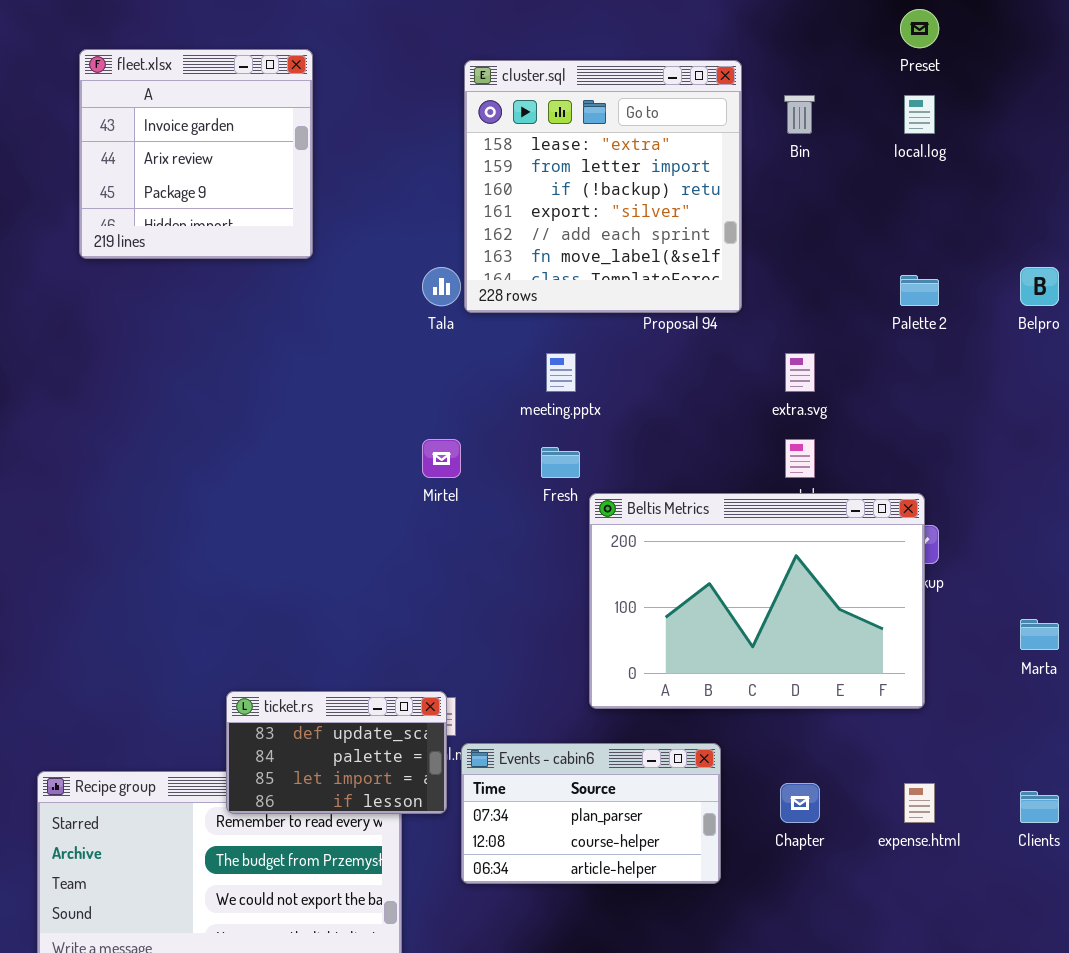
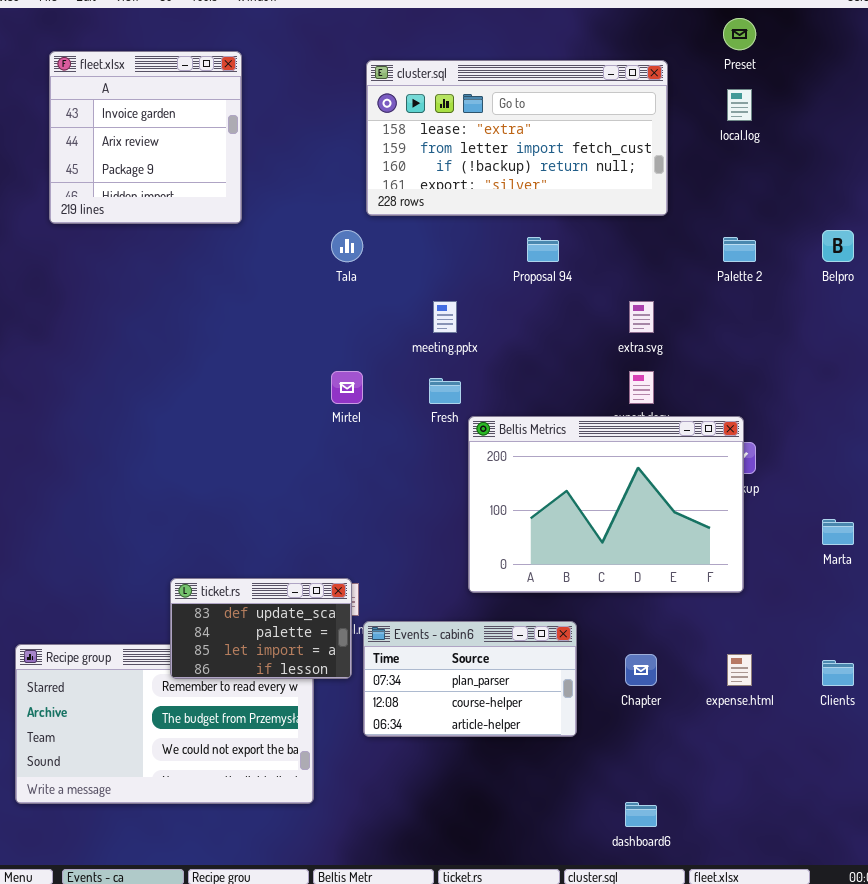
cluster.sql: [464,60,742,313] -> [366,60,668,216], resized

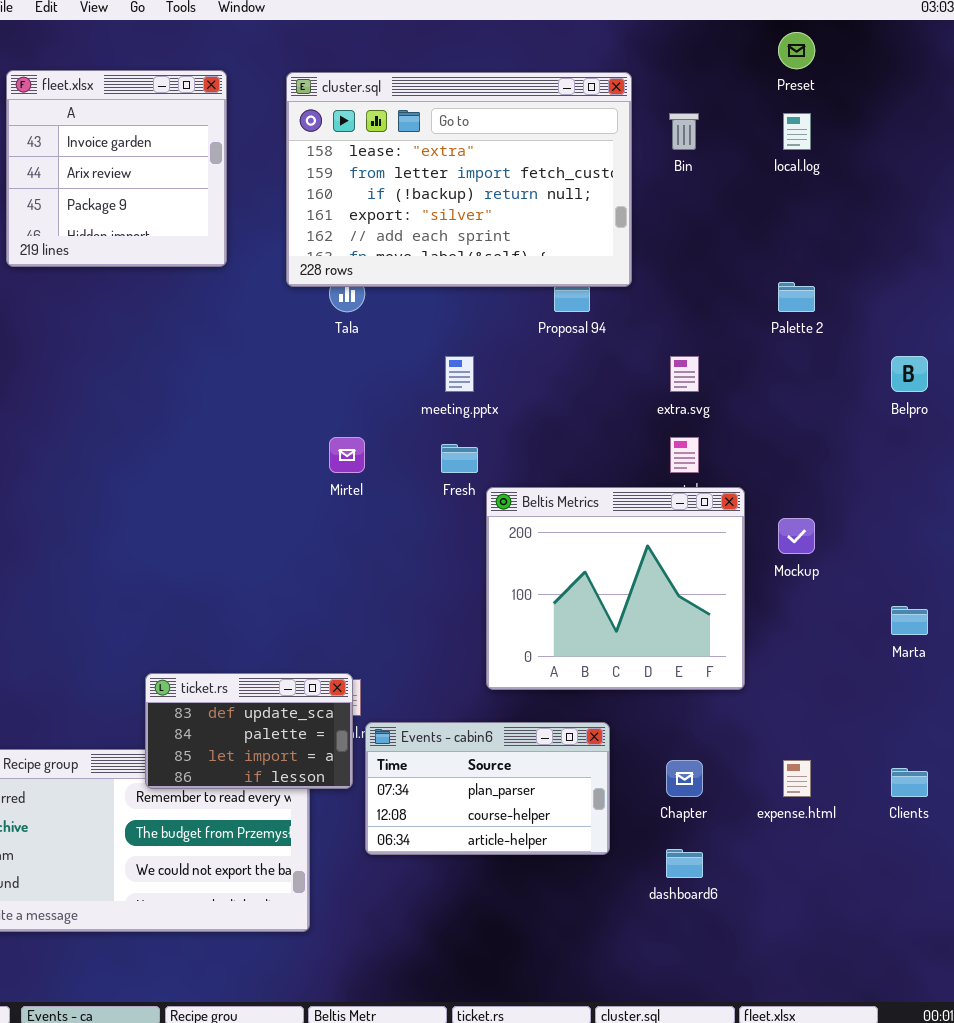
cluster.sql: [366,60,668,216] -> [286,72,632,287], moved, resized
Belpro: [822,230,854,262] -> [891,356,928,392], moved
Beltis Metrics: [468,416,744,593] -> [486,487,745,690], resized
dashboard6: [625,802,657,827] -> [666,849,703,878], moved

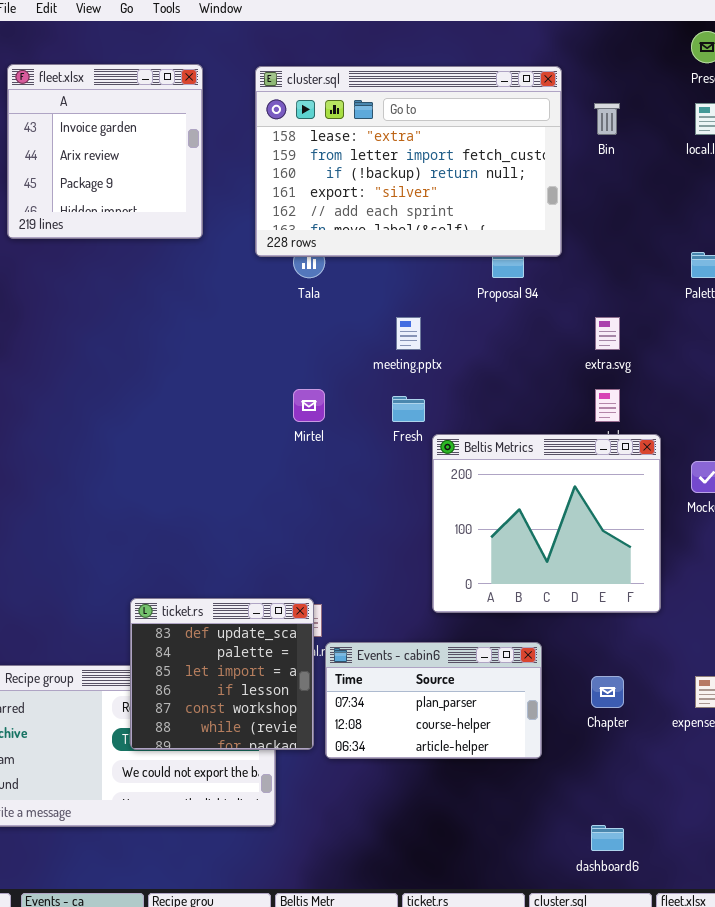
ticket.rs: [145,673,353,789] -> [130,598,314,750], resized
dashboard6: [666,849,703,878] -> [591,825,624,851], moved

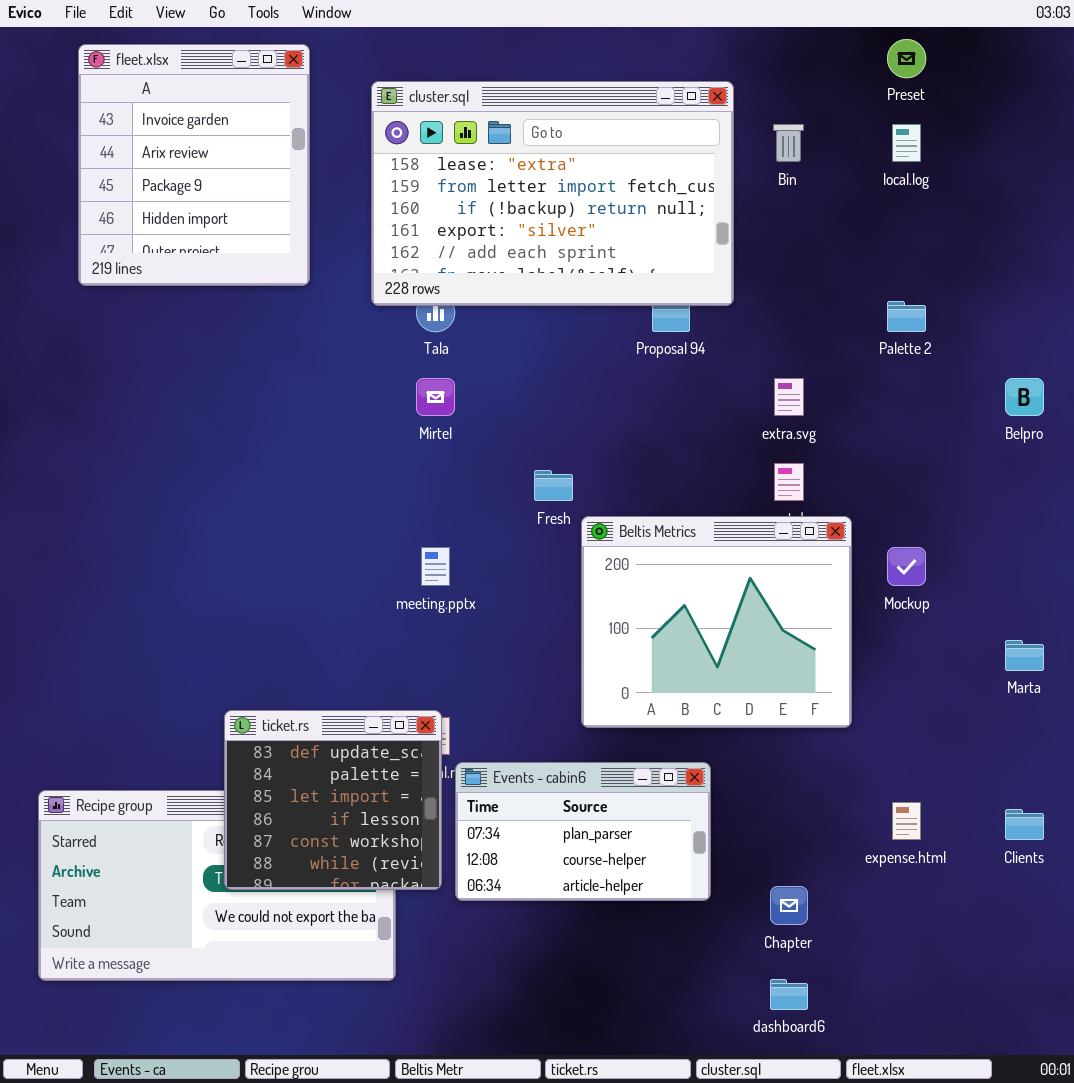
fleet.xlsx: [7,64,203,239] -> [78,44,310,286], resized
meeting.pptx: [396,317,421,350] -> [421,547,450,586], moved
Mirtel: [293,389,325,422] -> [416,378,455,416], moved
Chapter: [591,676,624,708] -> [770,886,808,925], moved

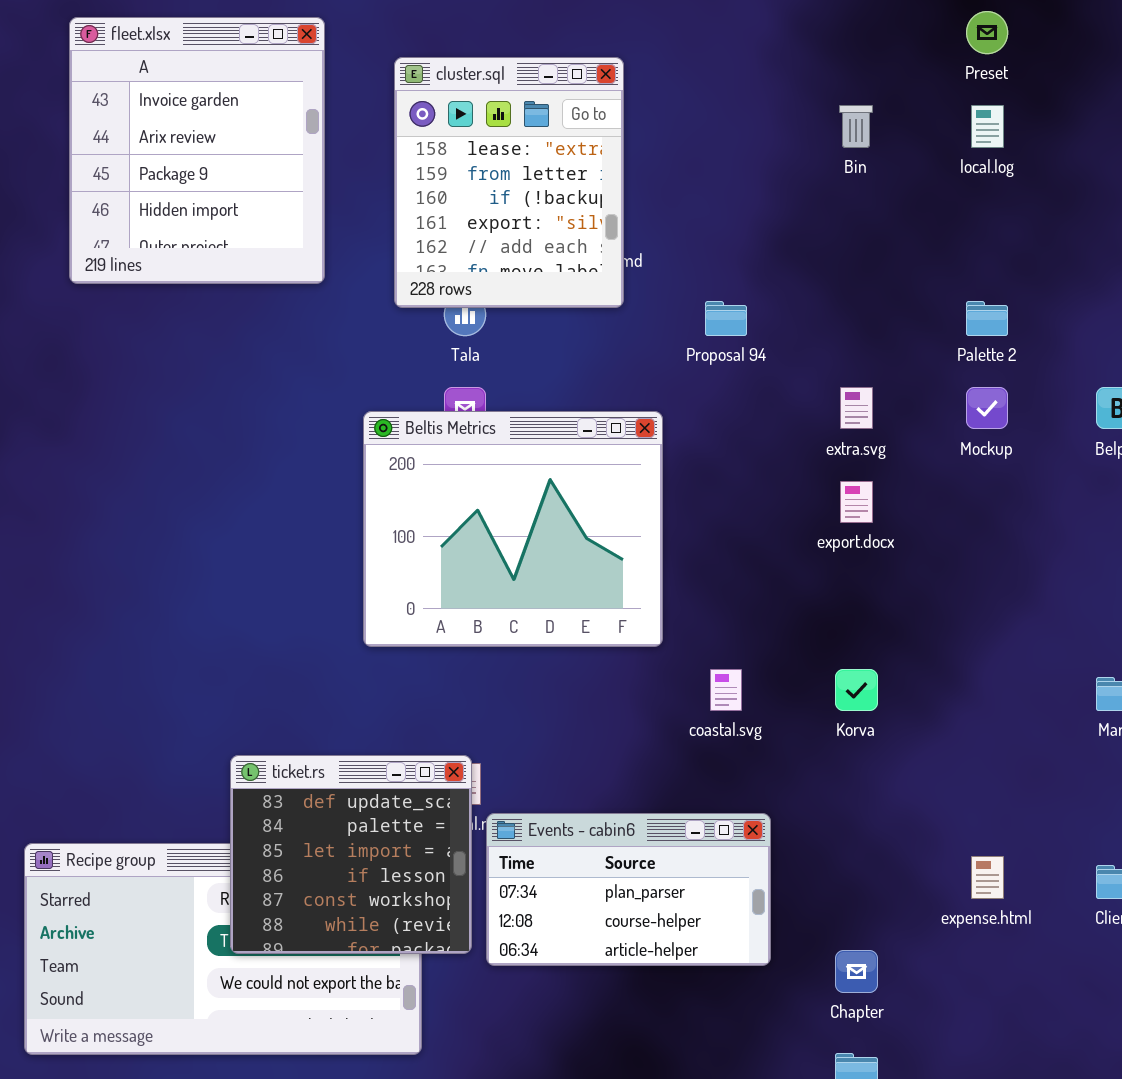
cluster.sql: [371,81,734,306] -> [394,57,624,308], resized
Beltis Metrics: [581,516,852,728] -> [363,411,663,647], moved
Mockup: [887,547,926,586] -> [966,387,1008,429], moved

